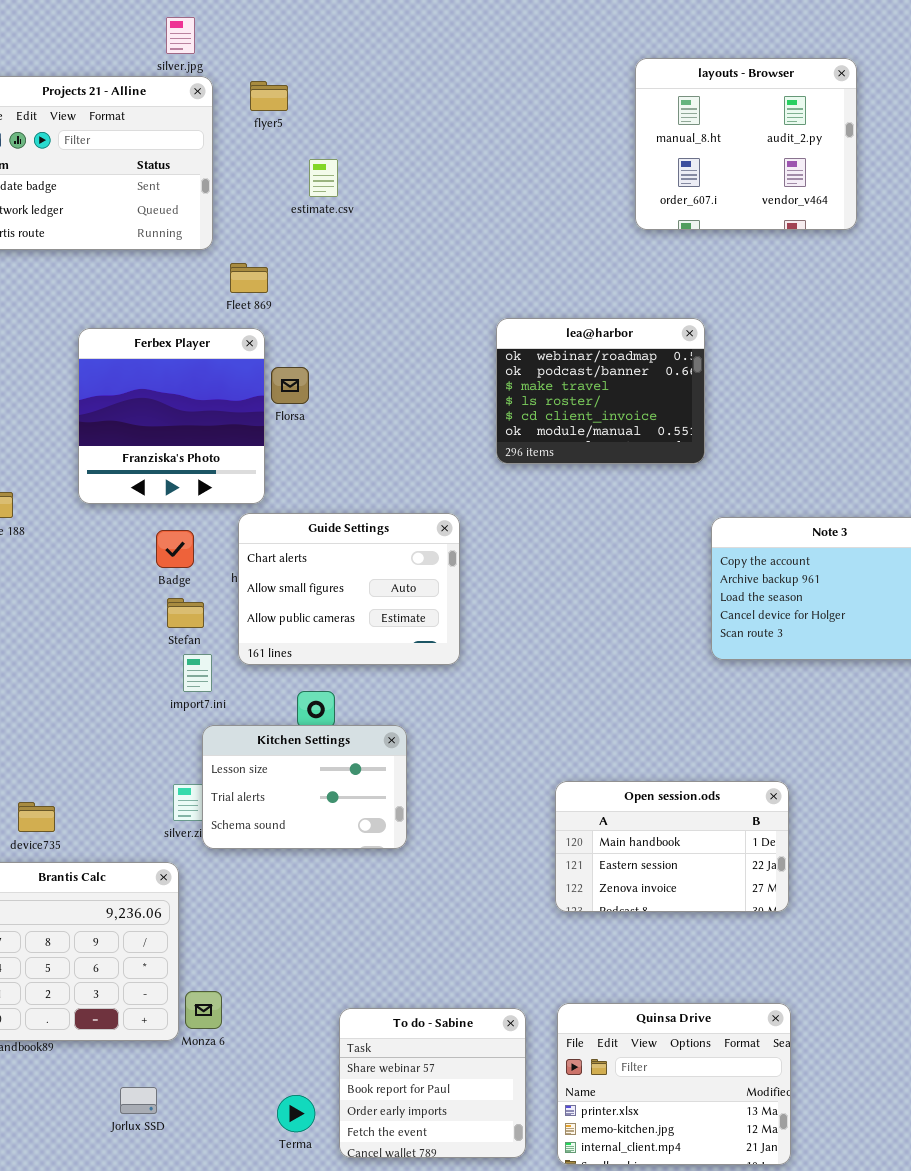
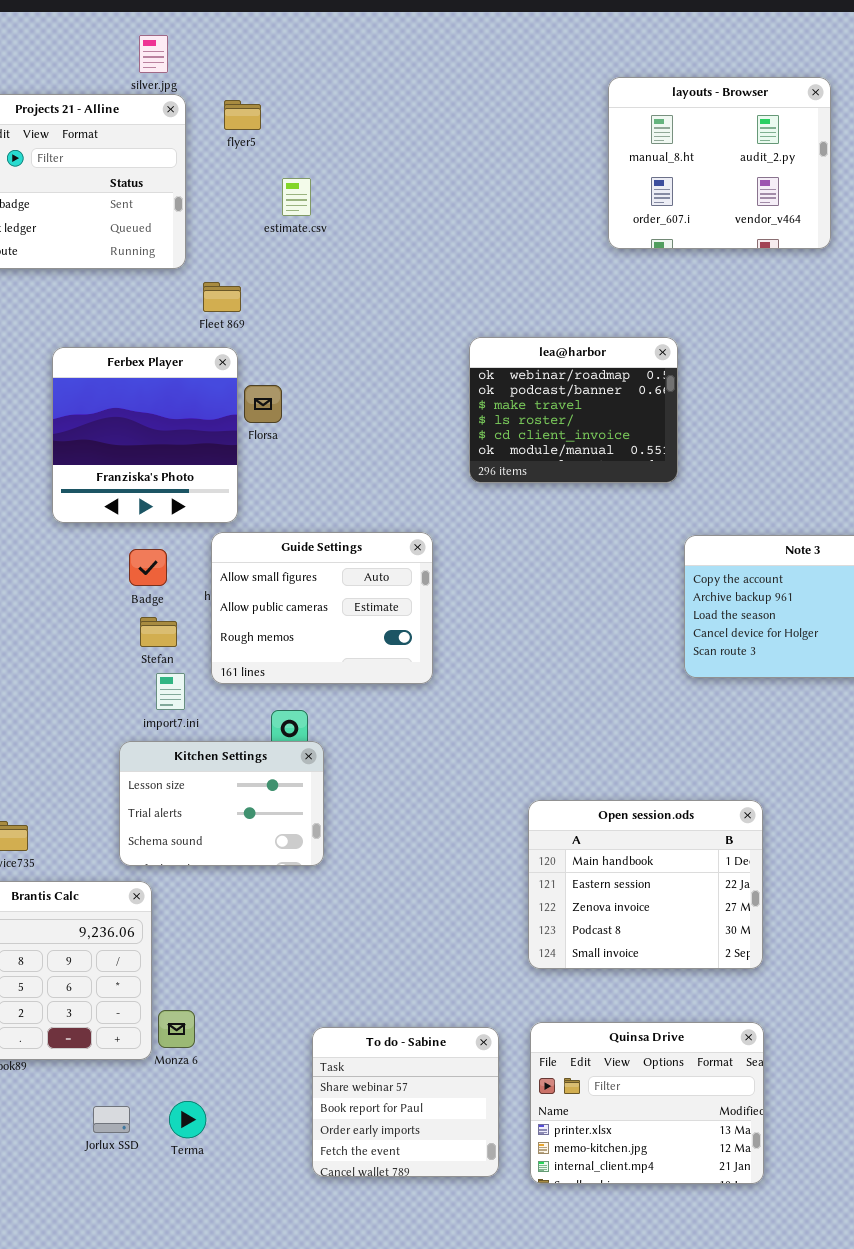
Guide Settings: [238,513,460,665] -> [211,532,433,684], scrolled down 1 row
Kitchen Settings: [202,725,407,849] -> [119,741,324,866], moved
Open session.ods: [555,781,789,912] -> [528,800,763,969], resized
Terma: [277,1095,315,1132] -> [169,1101,206,1138], moved

